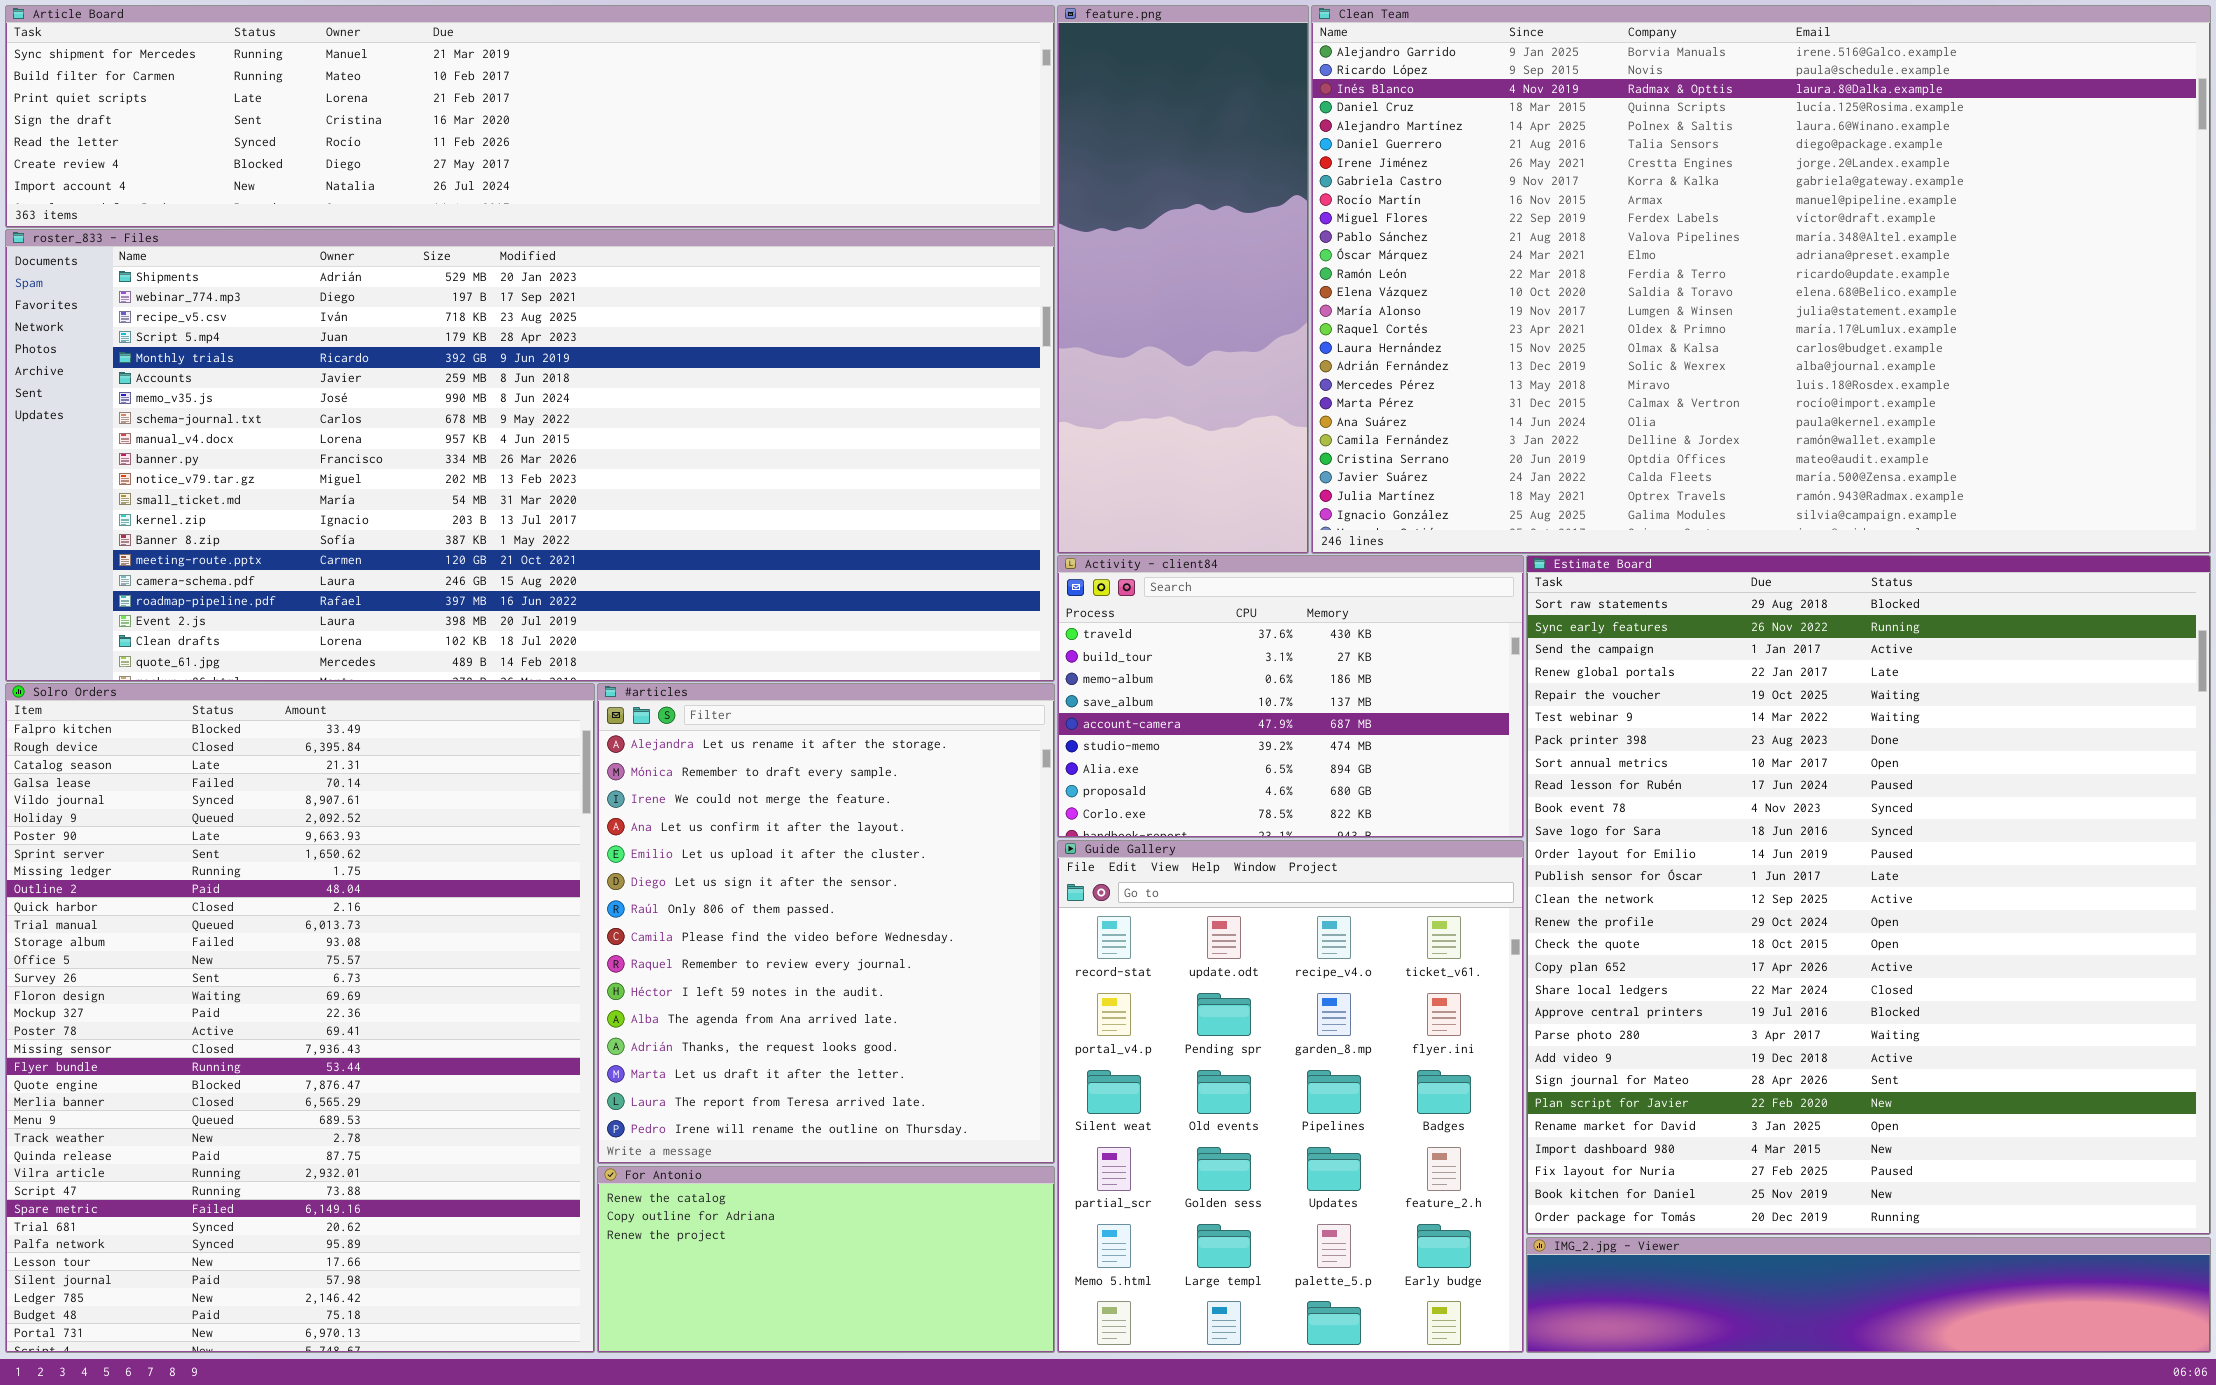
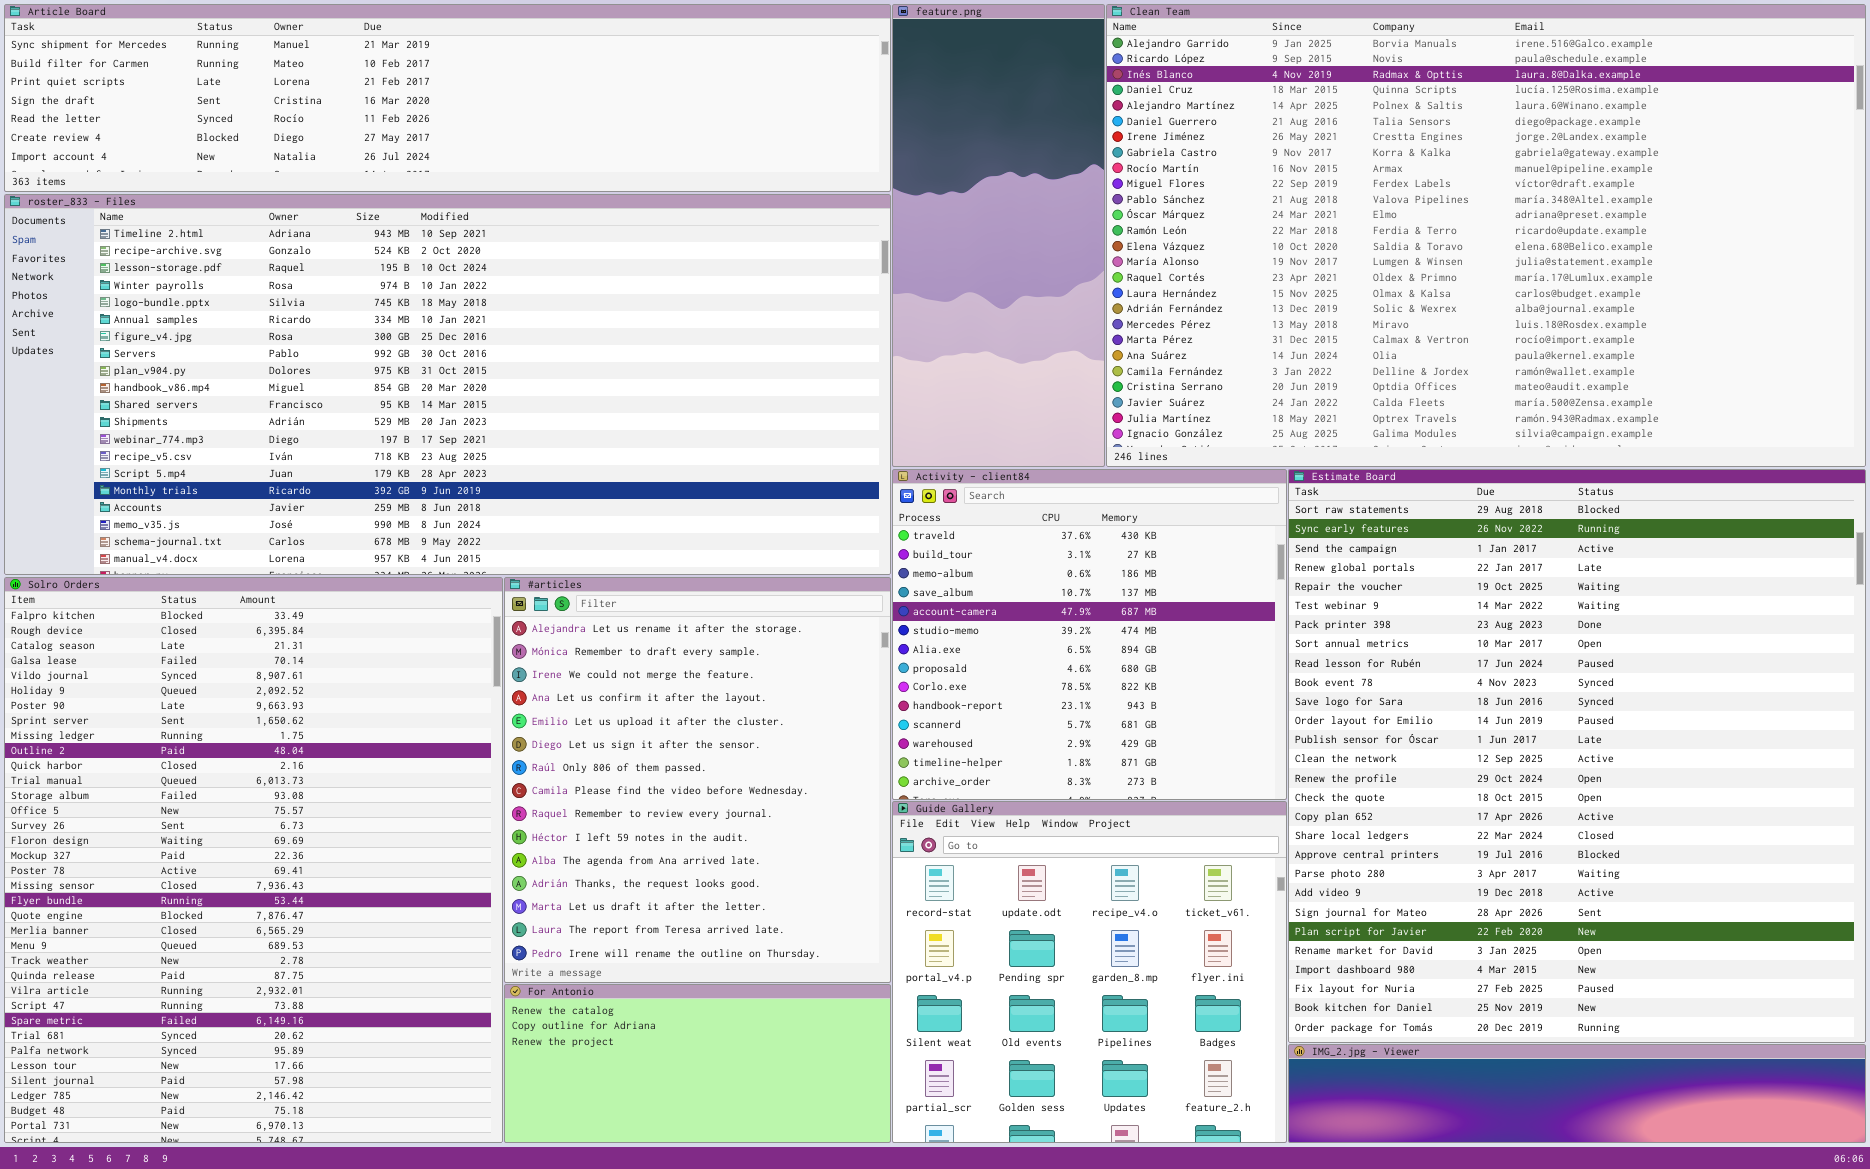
roster_833 - Files: [5,229,1055,682] -> [4,194,891,575], scrolled up 11 rows
Activity - client84: [1057,555,1524,838] -> [892,469,1287,800], resized
Guide Gallery: [1057,840,1524,1353] -> [892,801,1287,1143], resized

